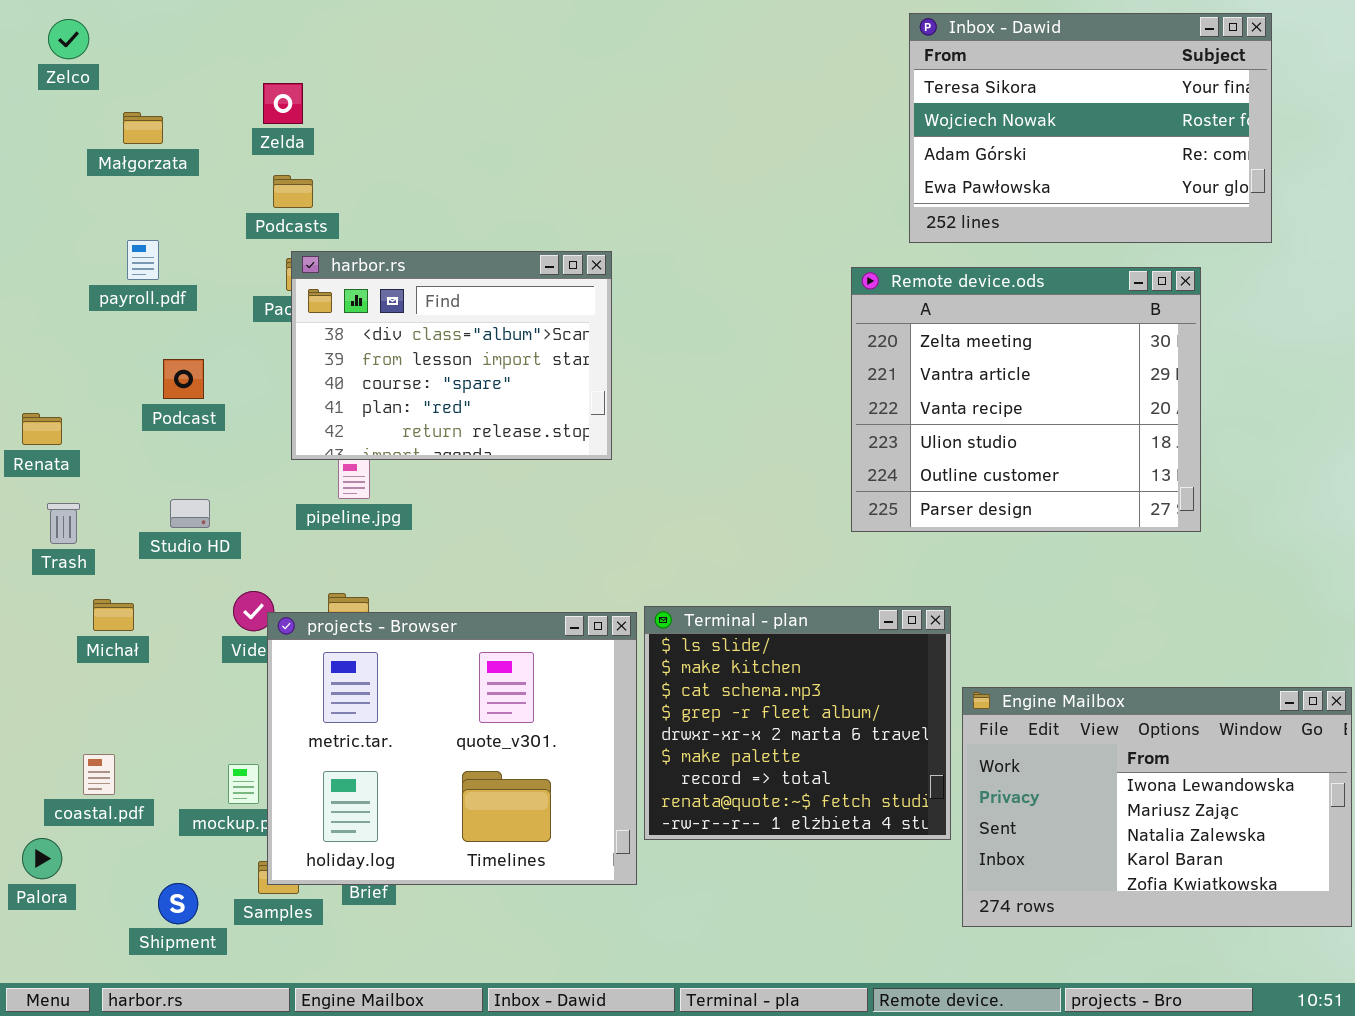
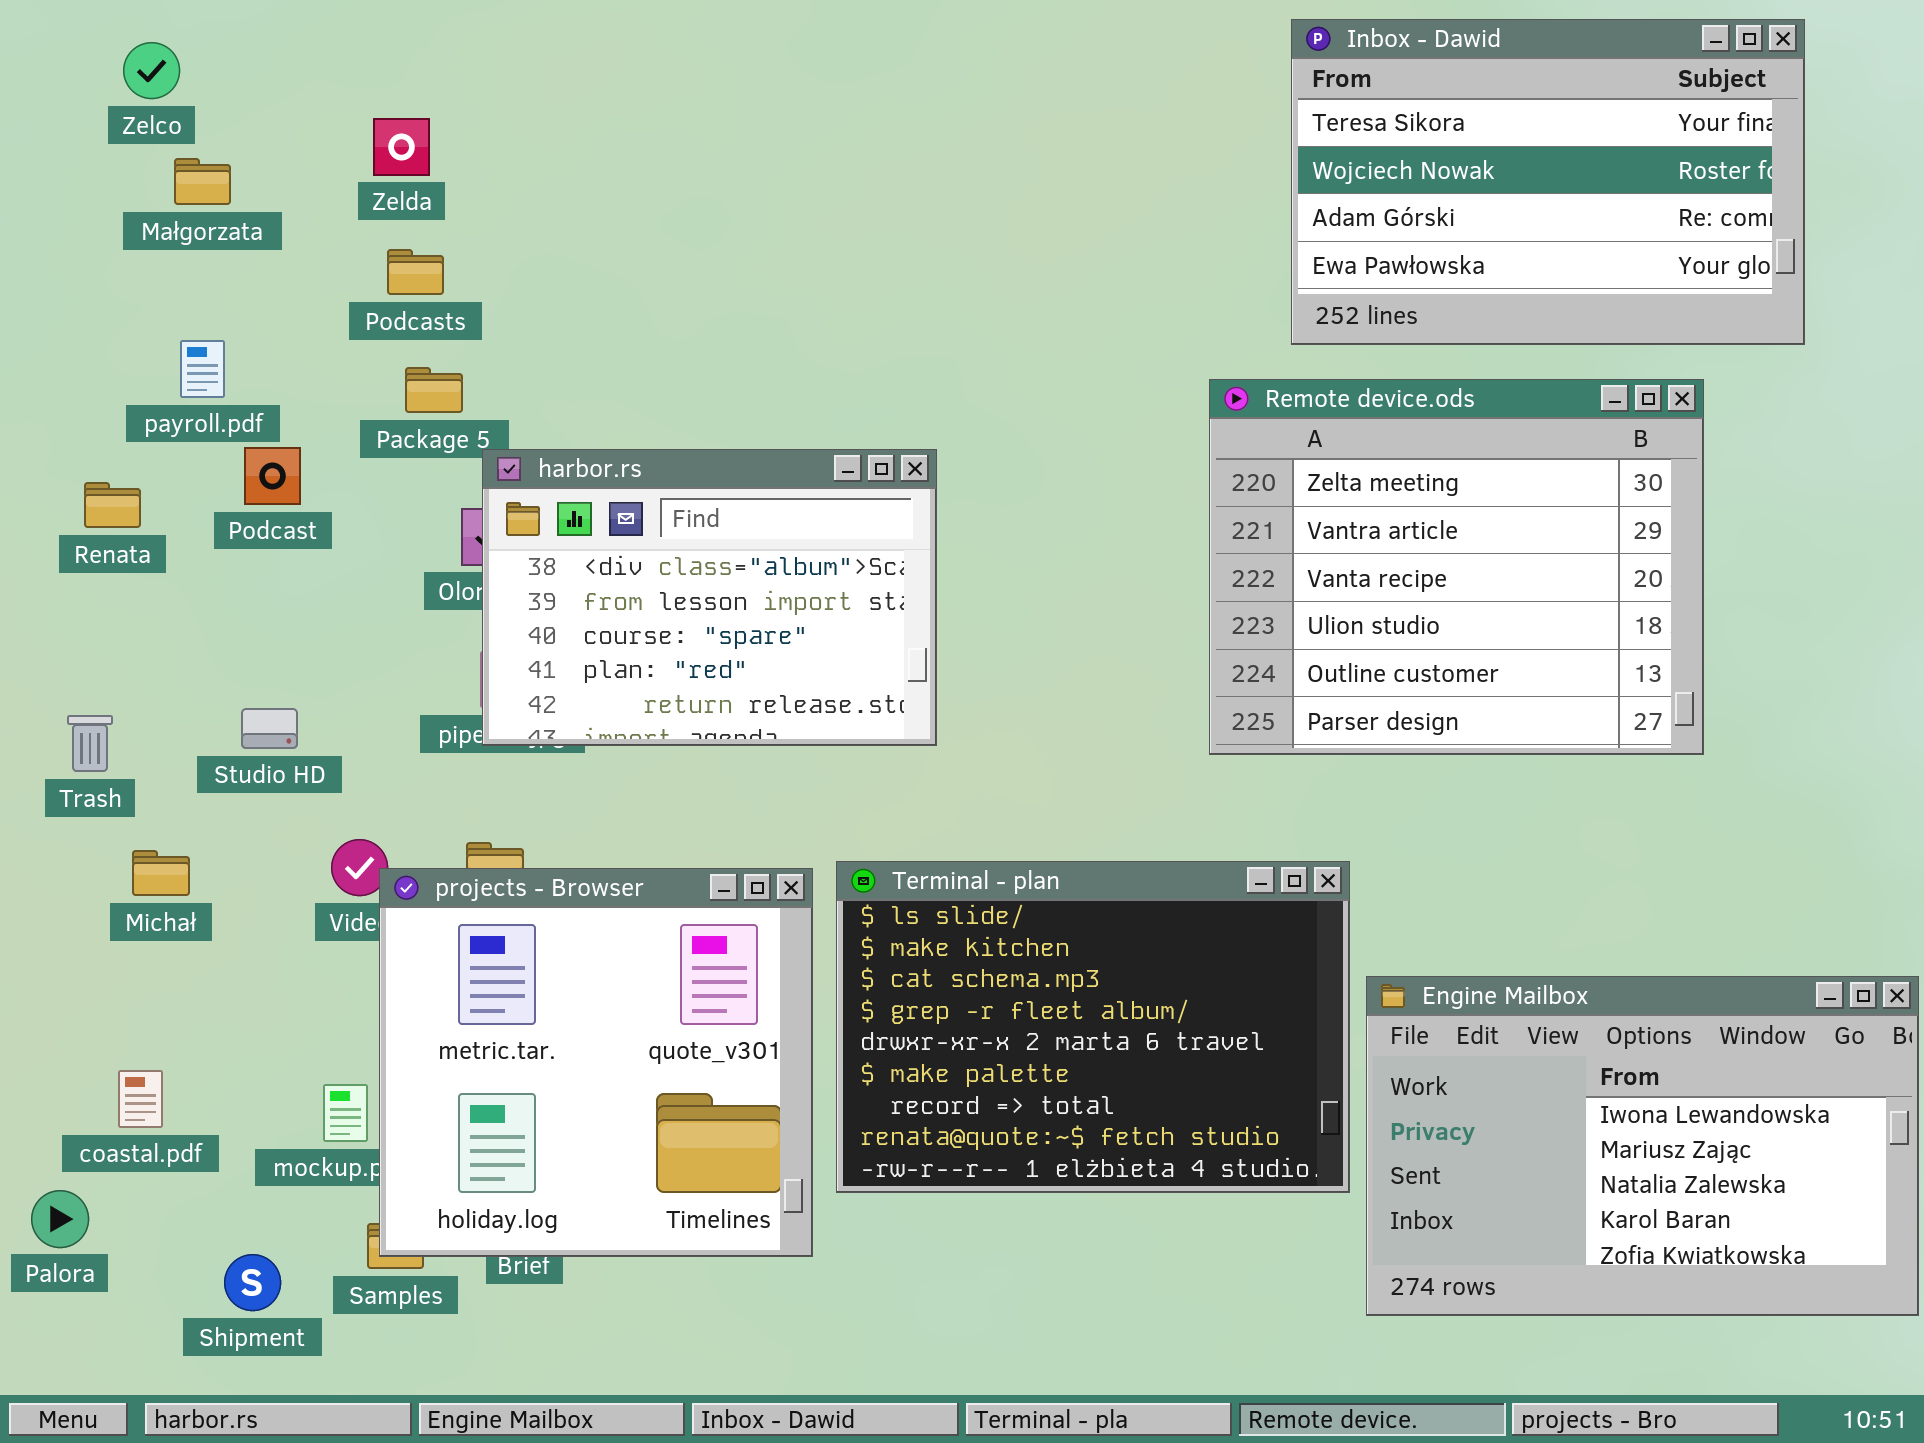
Zelco: [48,19,89,59] -> [123,42,180,99], moved
harbor.rs: [291,251,612,460] -> [482,449,937,746], moved
Podcast: [163,359,204,399] -> [244,447,301,505], moved
Renata: [22,413,62,445] -> [84,482,141,528], moved
Terminal - plan: [644,606,951,840] -> [836,861,1350,1193], resized
projects - Browser: [267,612,637,885] -> [379,868,813,1257], resized

